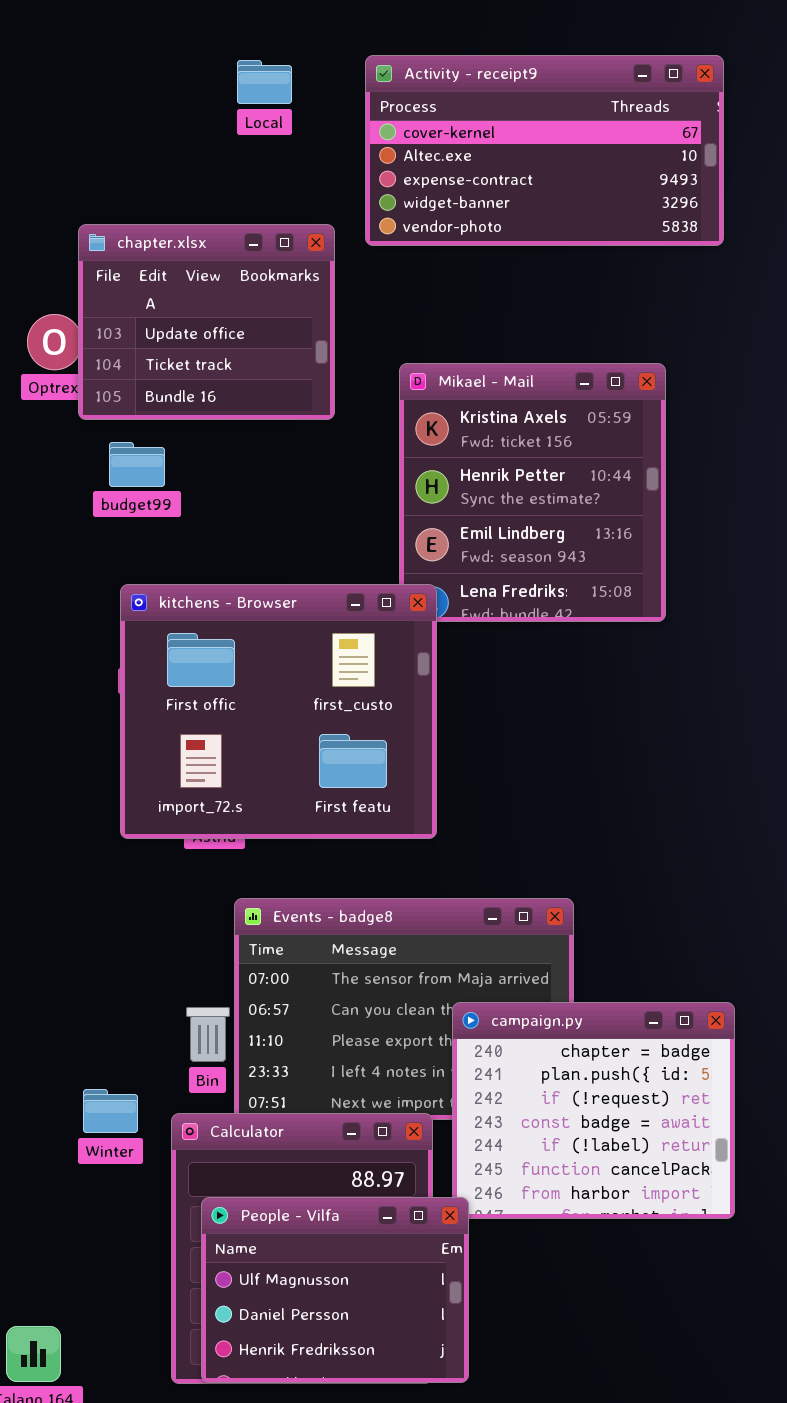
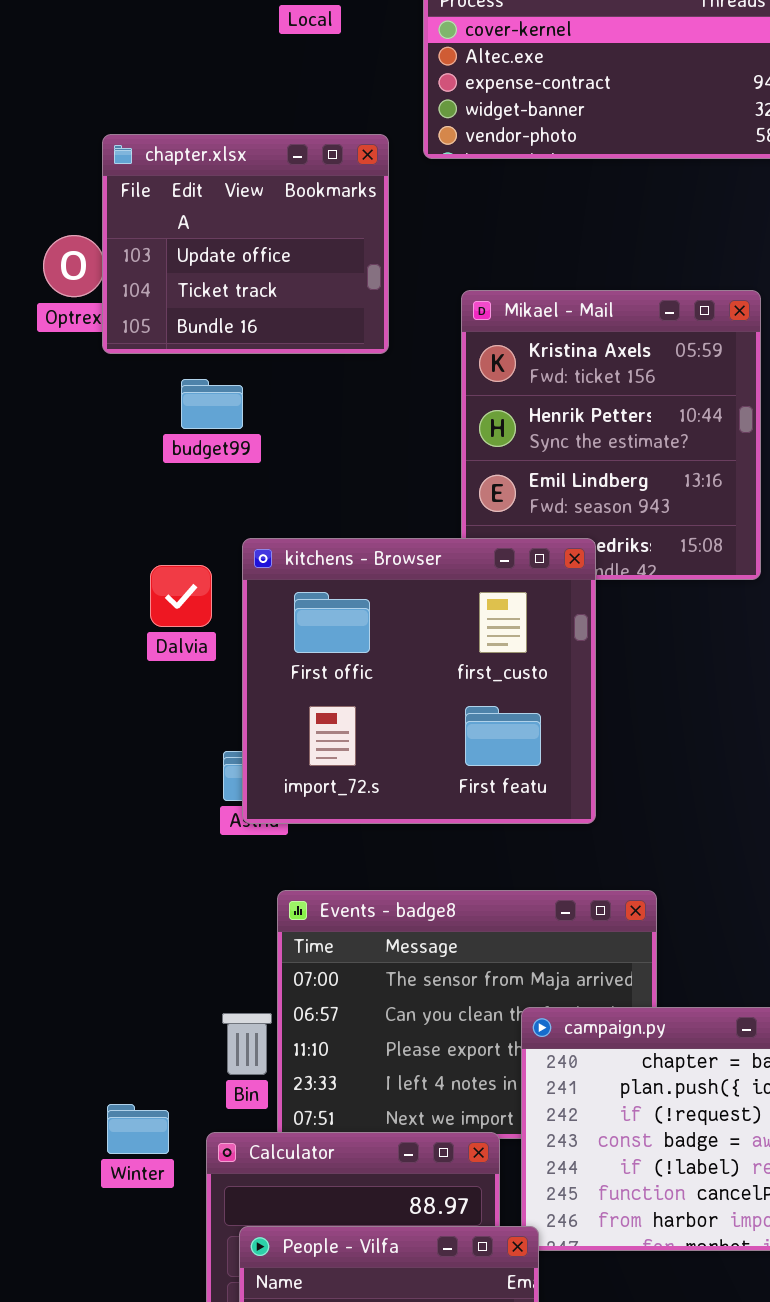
budget99: [109,442,165,487] -> [181,379,243,429], moved
kitchens - Browser: [120,584,437,839] -> [242,538,596,824], moved

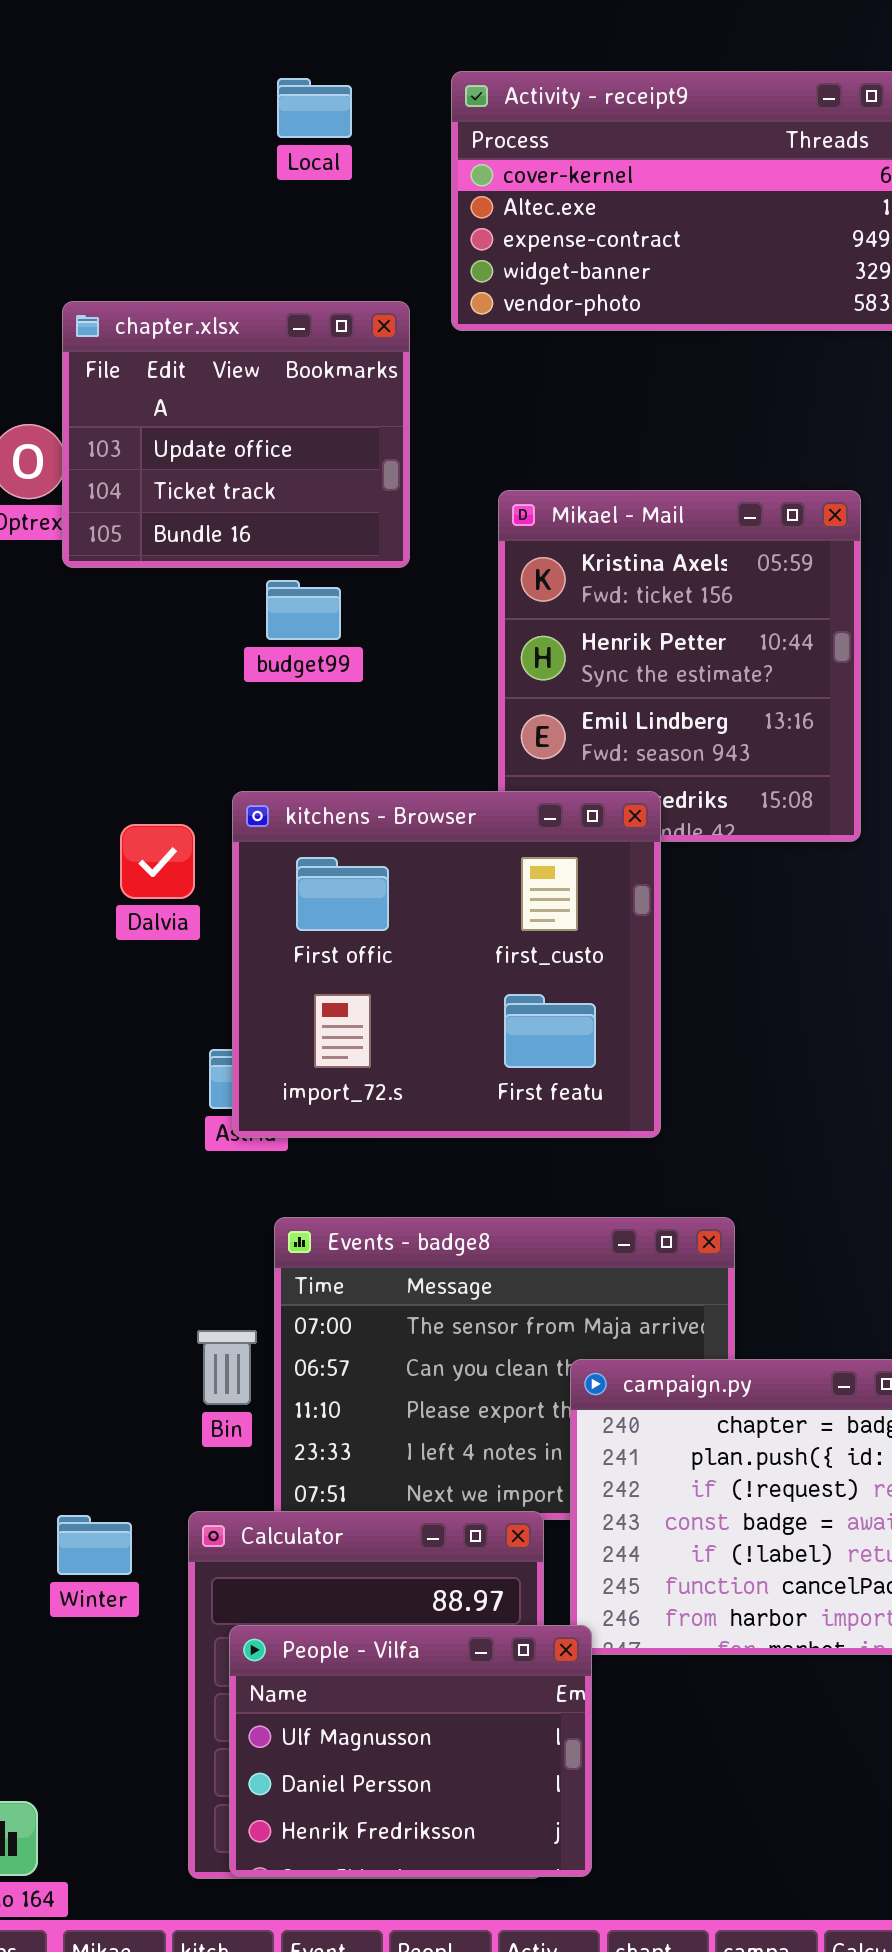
budget99: [181,379,243,429] -> [266,580,341,640], moved
Bin: [222,1013,272,1075] -> [197,1330,257,1405], moved
Winter: [107,1104,169,1154] -> [57,1515,132,1575], moved

